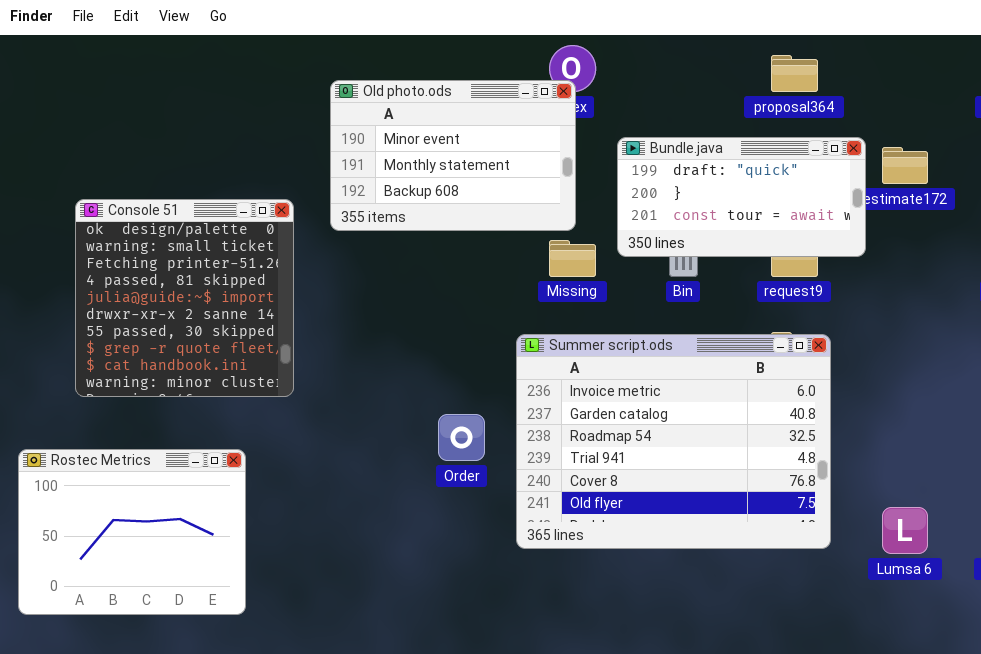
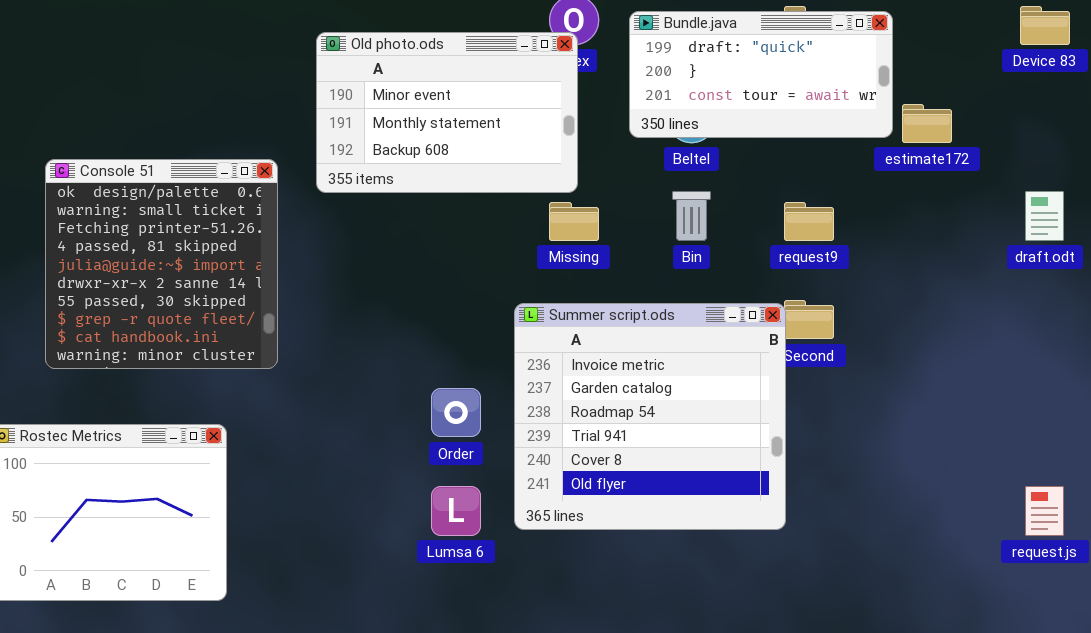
Bundle.java: [617,137,866,257] -> [629,11,893,138], moved
Summer script.ods: [516,334,831,549] -> [514,303,786,530], resized
Lumsa 6: [882,507,928,554] -> [431,486,481,536], moved

